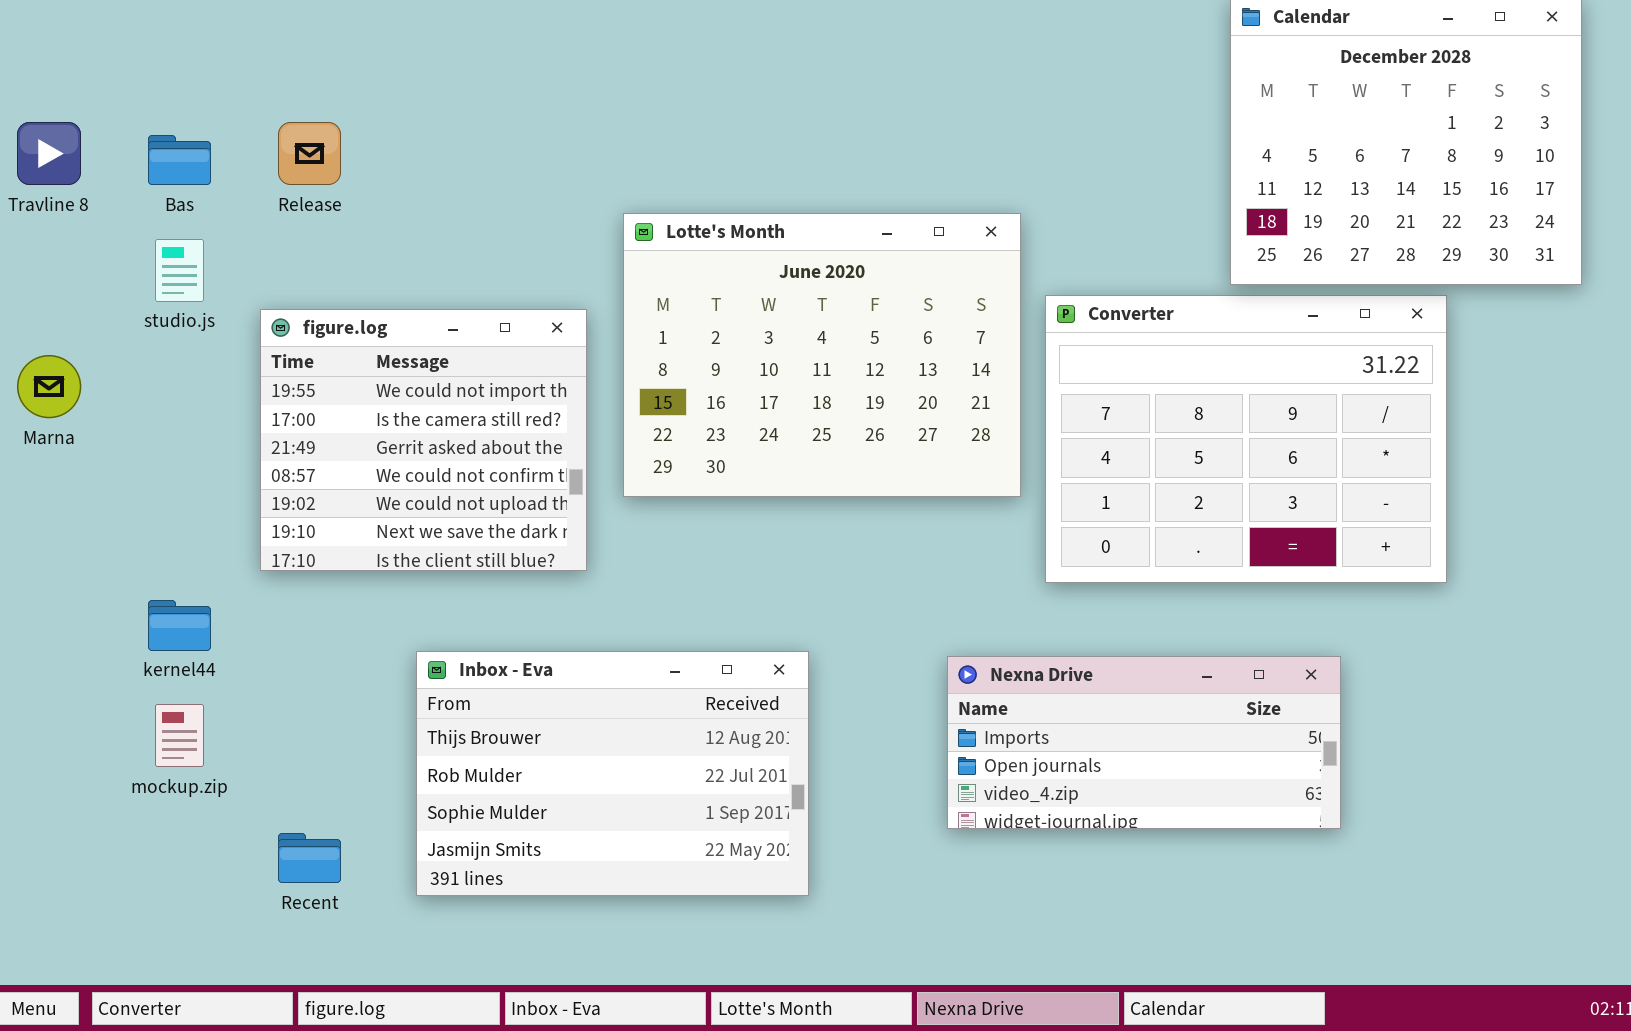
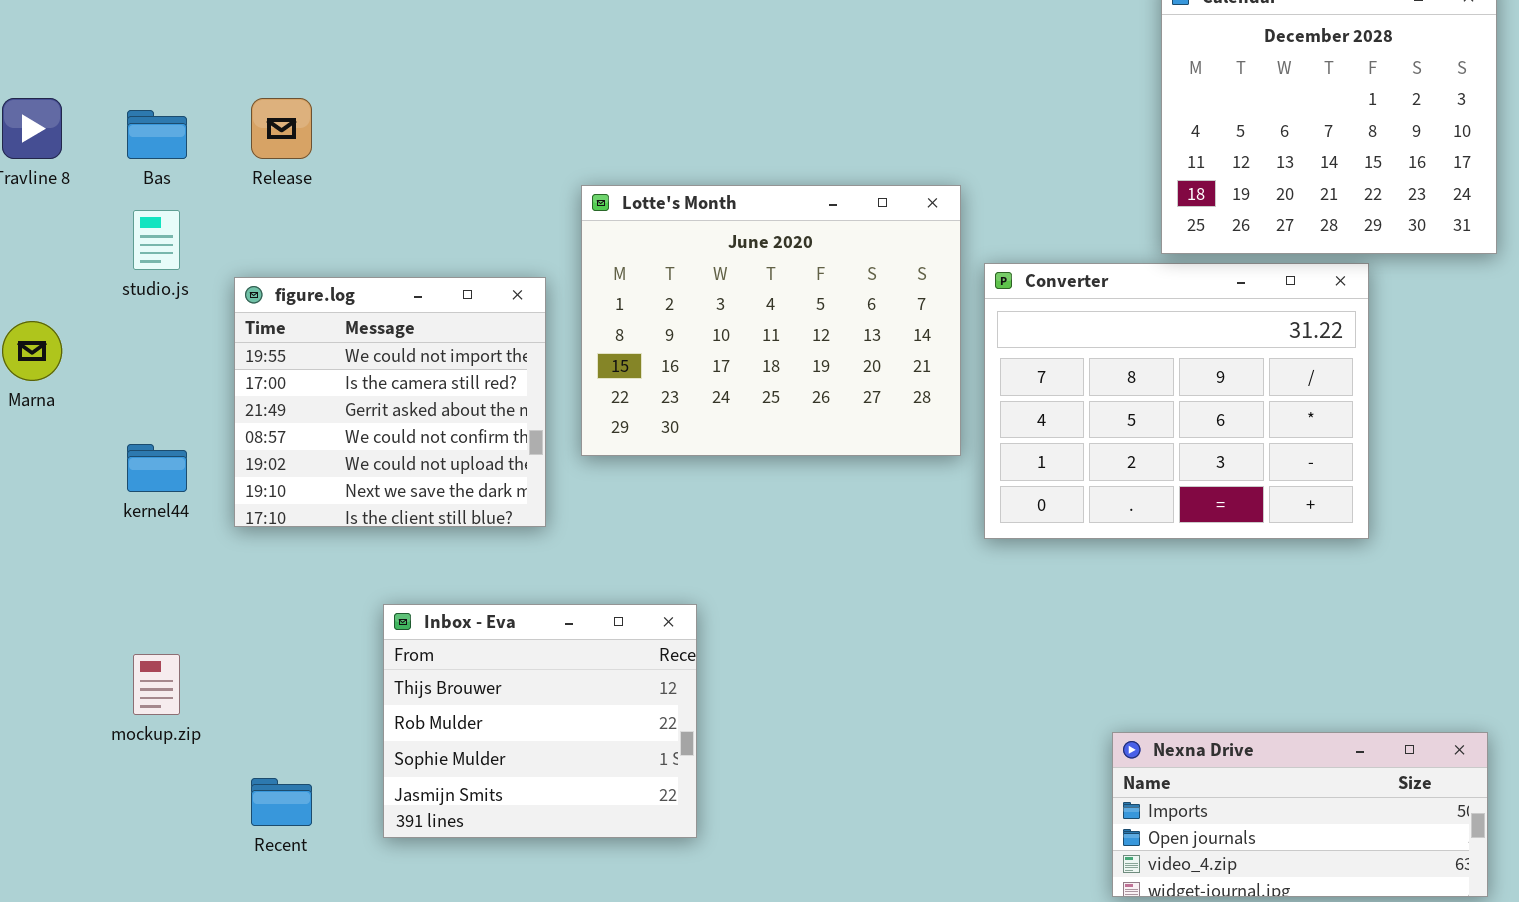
kernel44: [148,600,211,651] -> [127,444,187,492], moved
Inbox - Eva: [416,651,809,896] -> [383,604,697,838], resized
Nexna Drive: [947,656,1341,829] -> [1112,732,1488,897], moved

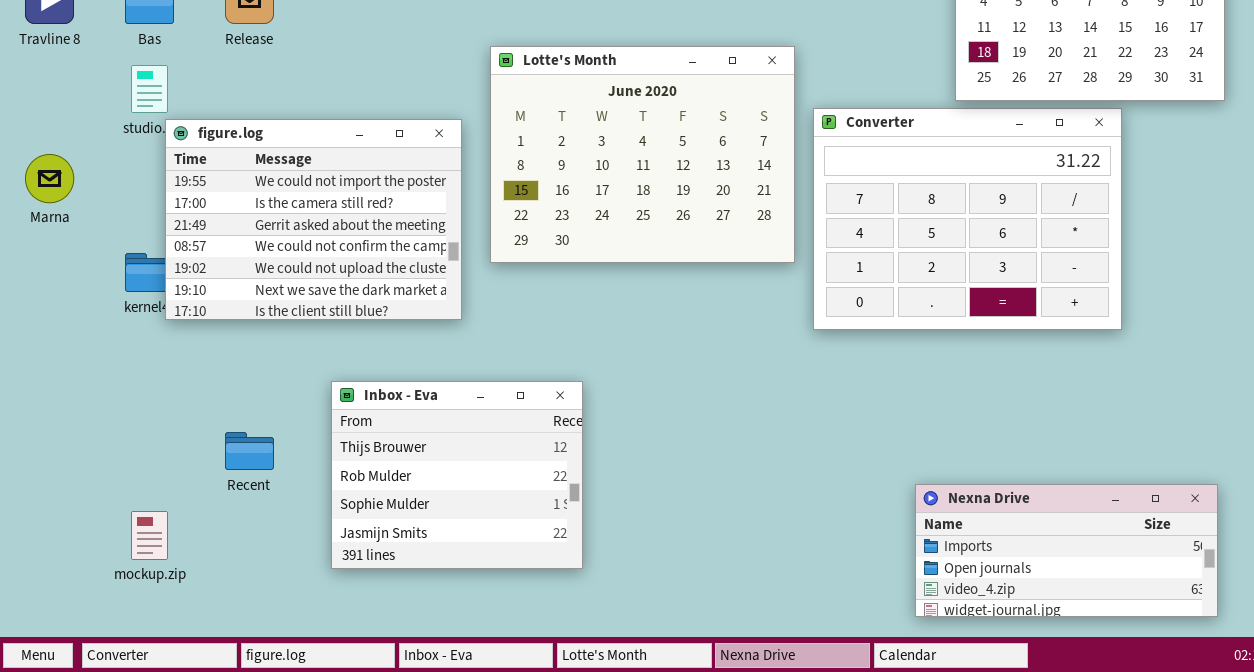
figure.log: [234,277,546,527] -> [165,119,462,320], resized
mockup.zip: [133,654,180,715] -> [131,511,168,560], moved
Recent: [251,778,312,826] -> [225,432,274,470], moved

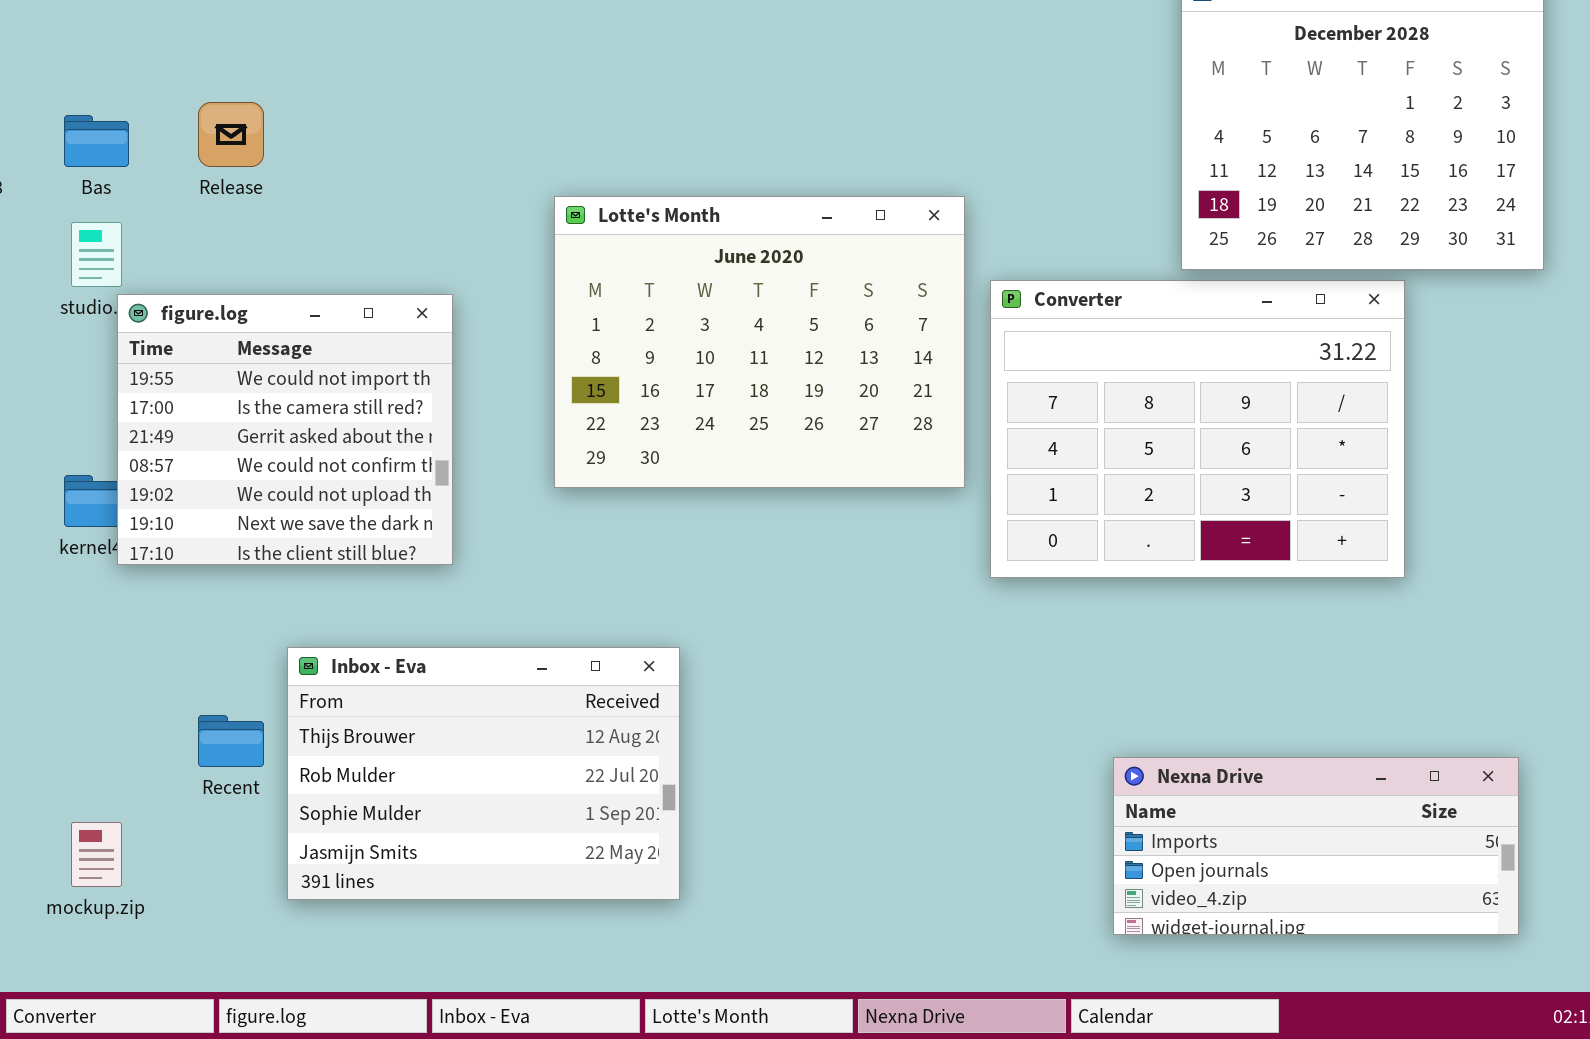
figure.log: [165,119,462,320] -> [117,294,453,565], resized
Inbox - Eva: [331,381,583,569] -> [287,647,680,900], resized
Nexna Drive: [915,484,1218,617] -> [1113,757,1519,935], moved

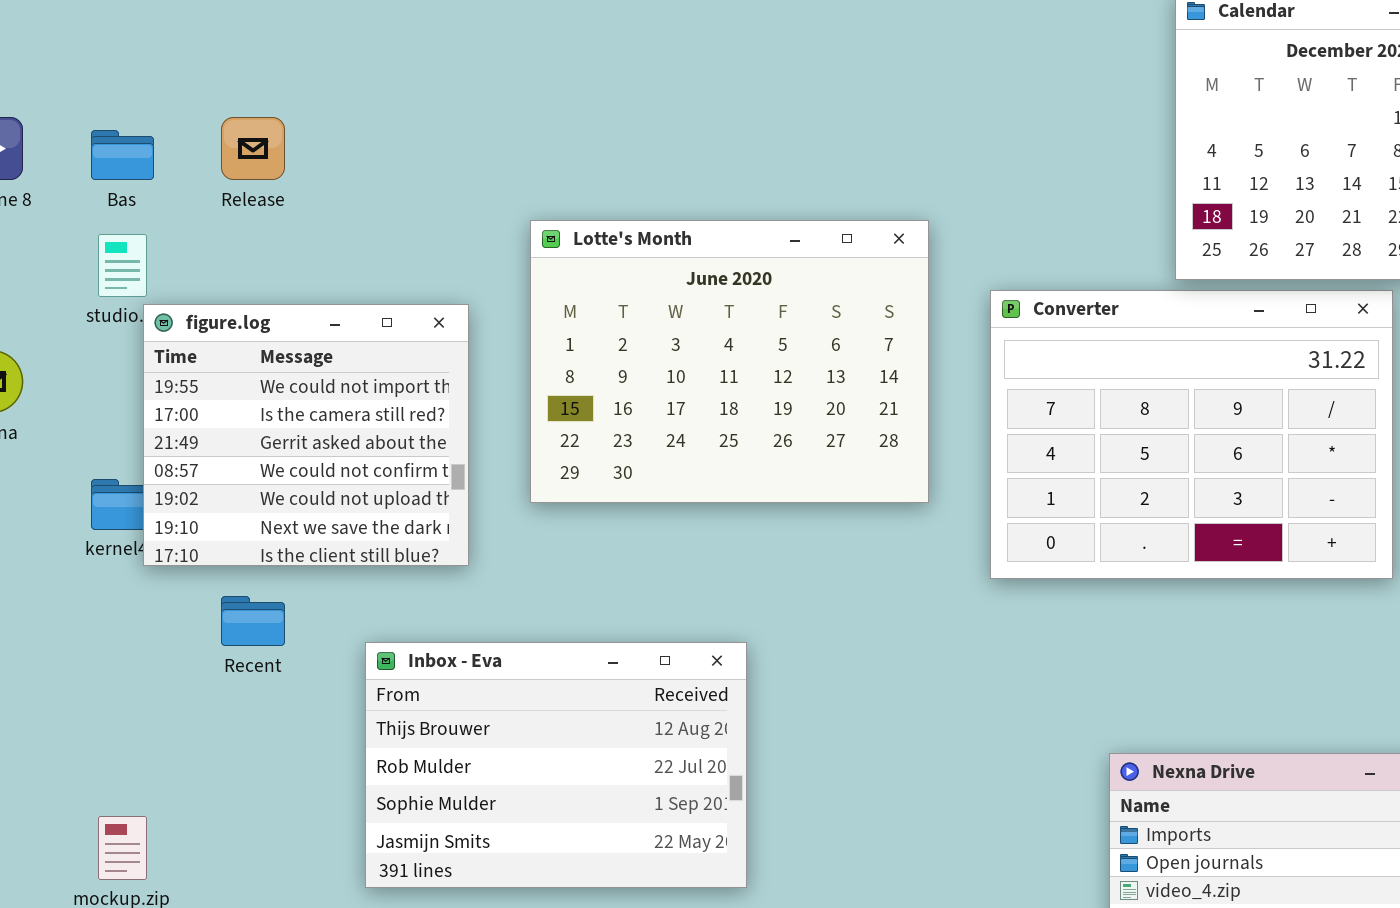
Lotte's Month: [554,196,965,488] -> [530,220,929,503], moved
Inbox - Eva: [287,647,680,900] -> [365,642,747,888], moved
Recent: [198,715,264,767] -> [221,596,285,646], moved

